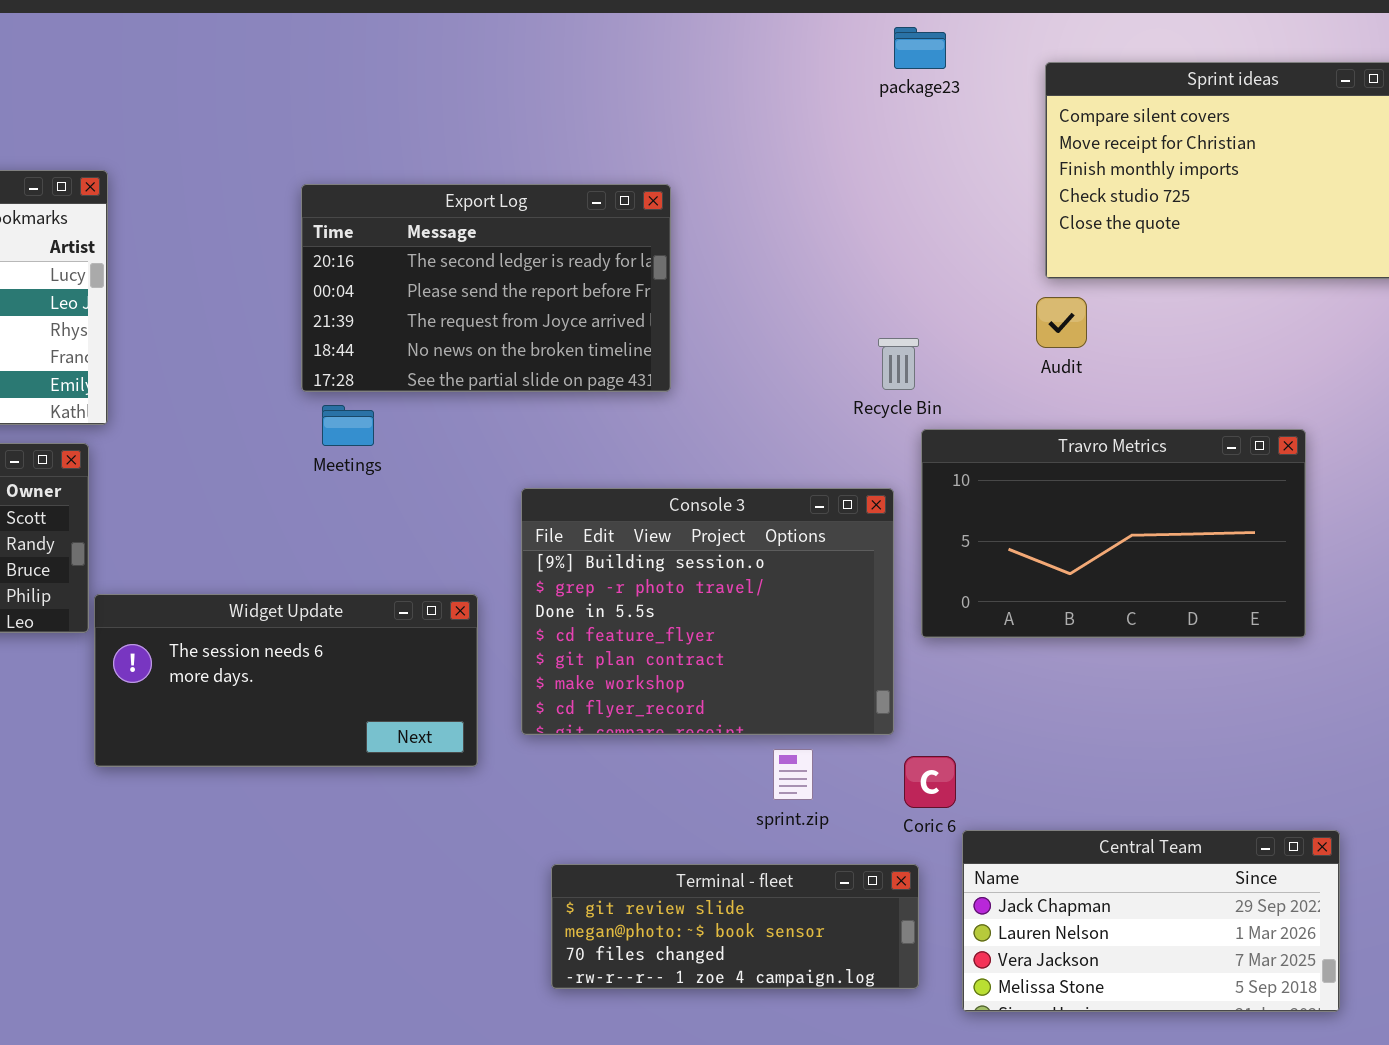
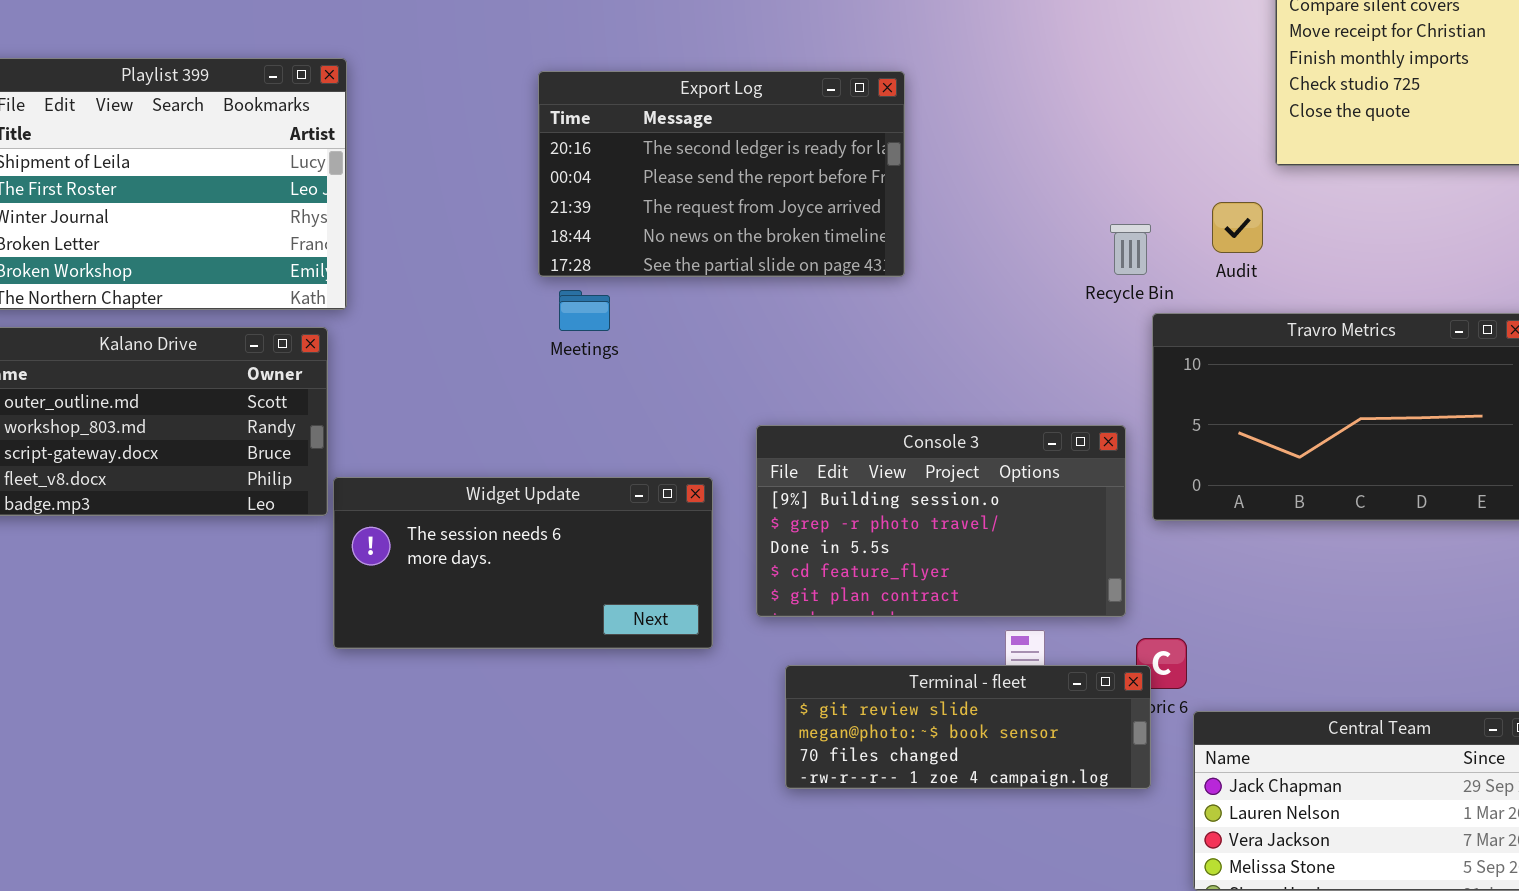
Audit: [1036,297,1087,348] -> [1212,202,1263,253], moved
Console 3: [521,488,894,735] -> [756,425,1126,617], resized
Terminal - fleet: [551,864,919,989] -> [785,665,1151,789], moved

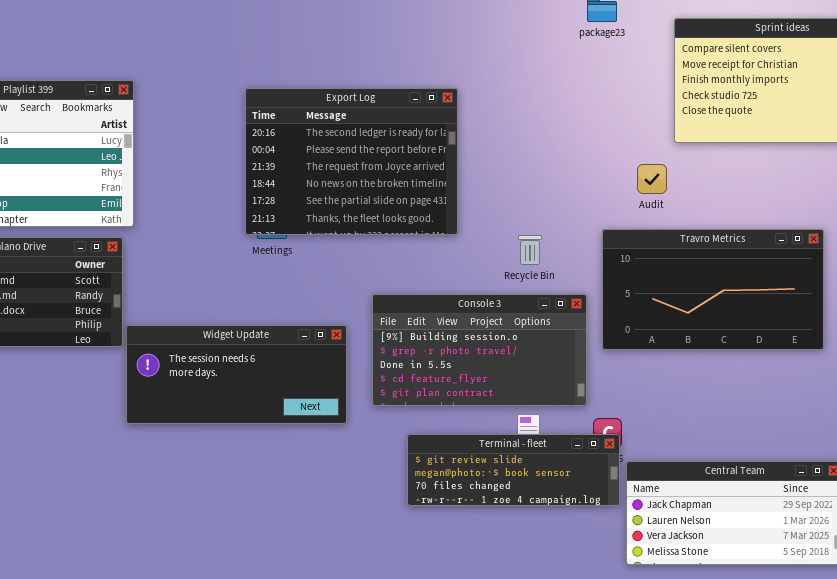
Export Log: [538,71,905,277] -> [245,88,458,235], resized
Recycle Bin: [1110,224,1151,275] -> [518,235,542,265], moved
Terminal - fleet: [785,665,1151,789] -> [407,434,620,506], moved

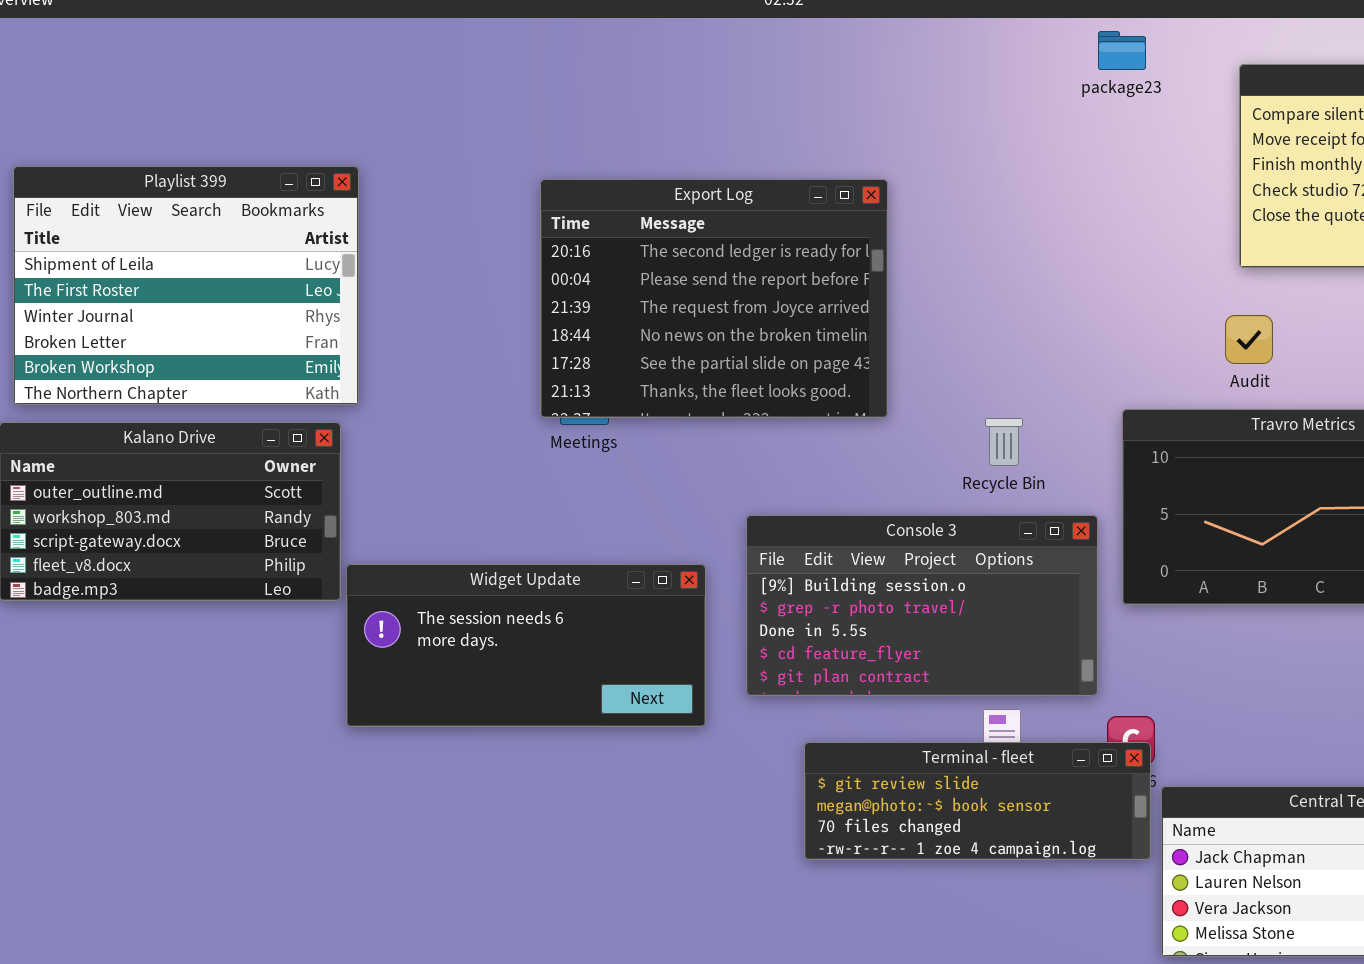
Audit: [637,164,667,194] -> [1225,315,1273,364], moved

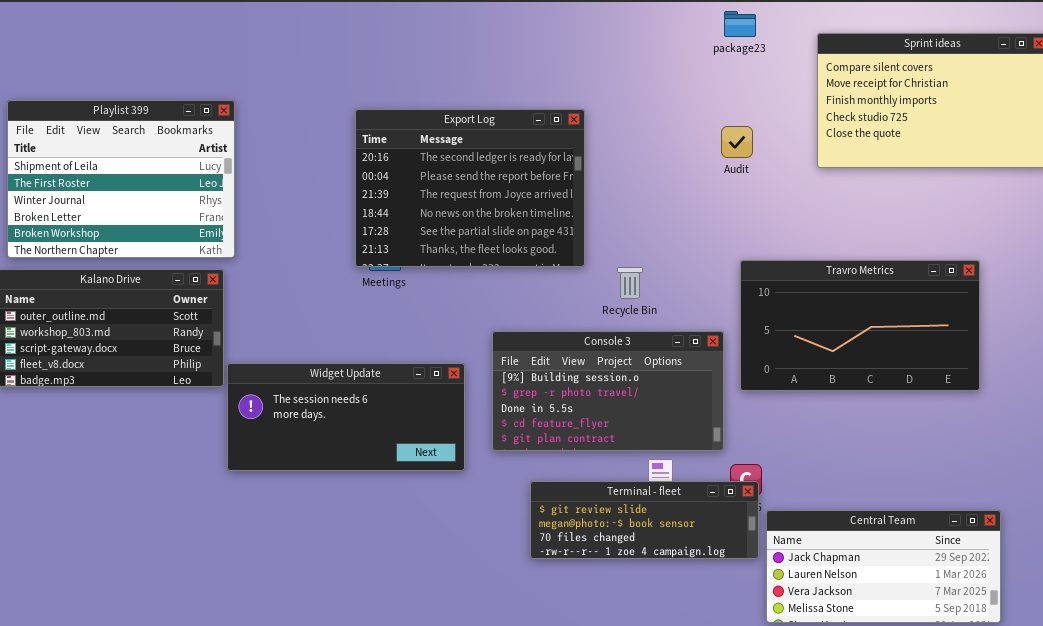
Audit: [1225,315,1273,364] -> [721,126,753,158], moved
Recycle Bin: [985,418,1023,466] -> [617,267,643,299], moved

